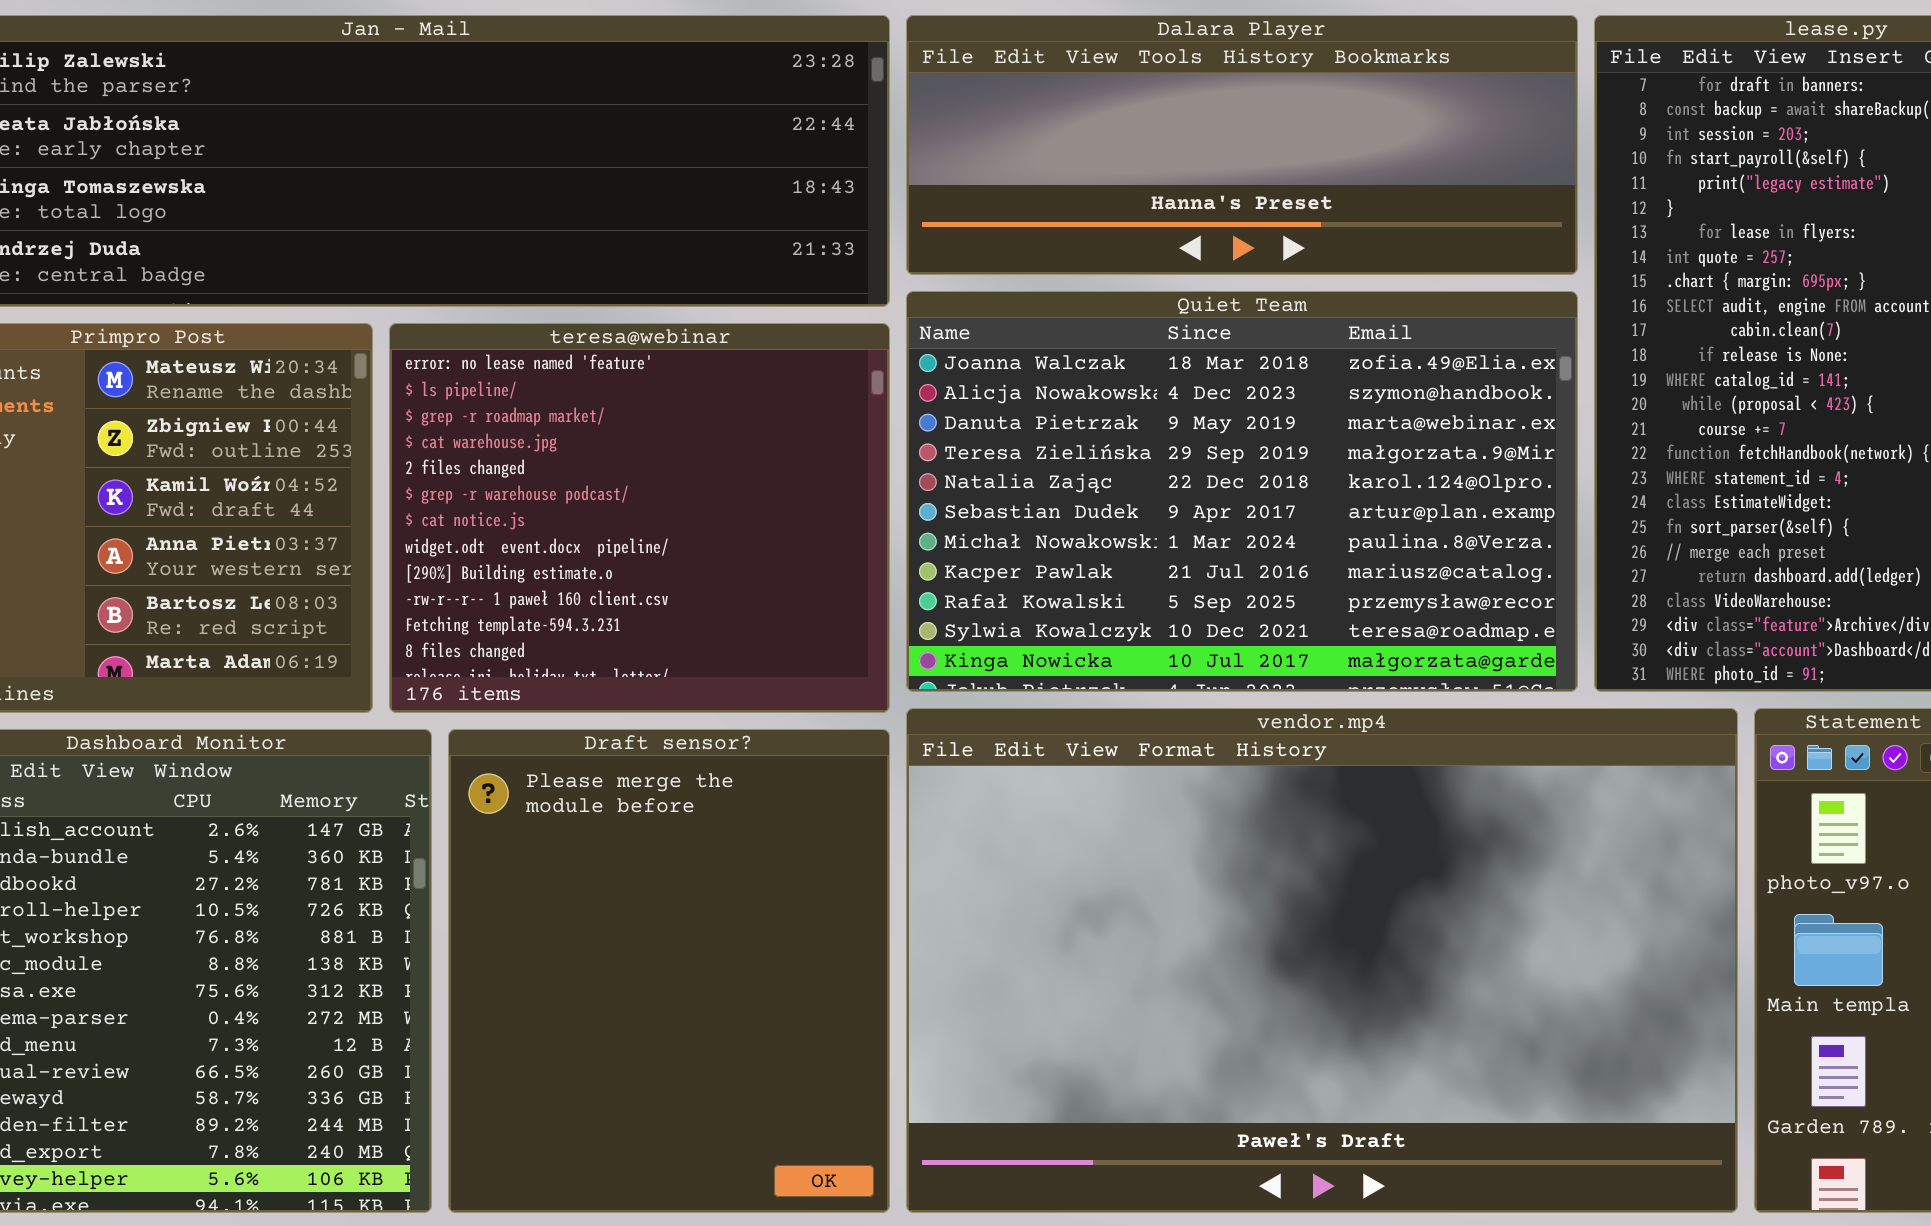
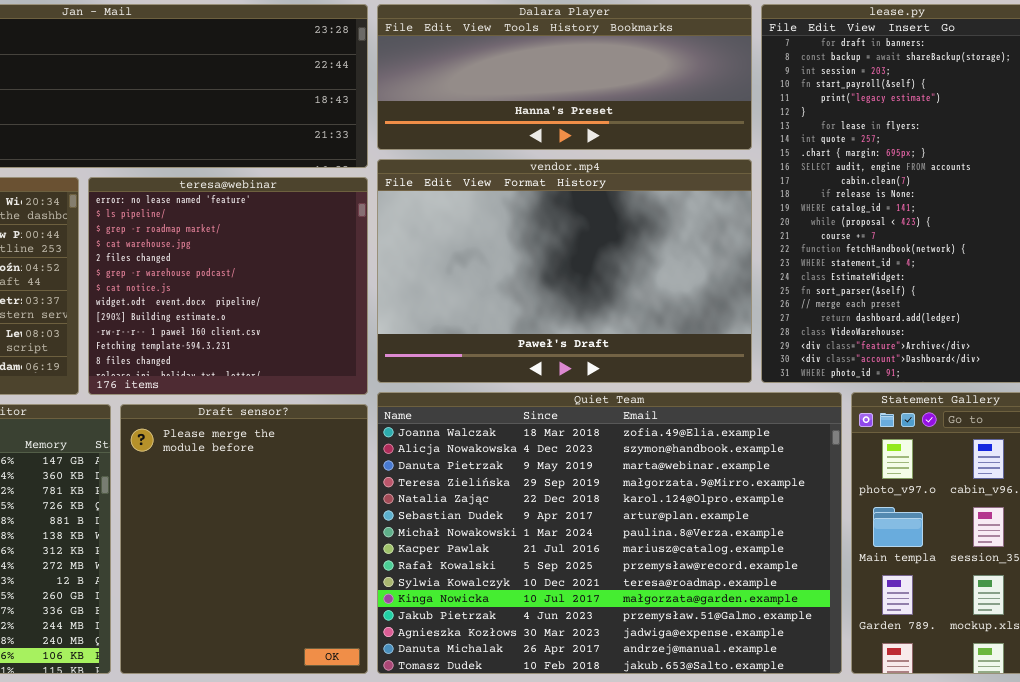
Quiet Team: [906,291,1578,692] -> [377,392,842,674], moved, resized
vendor.mp4: [906,708,1738,1213] -> [377,159,752,383], moved, resized

